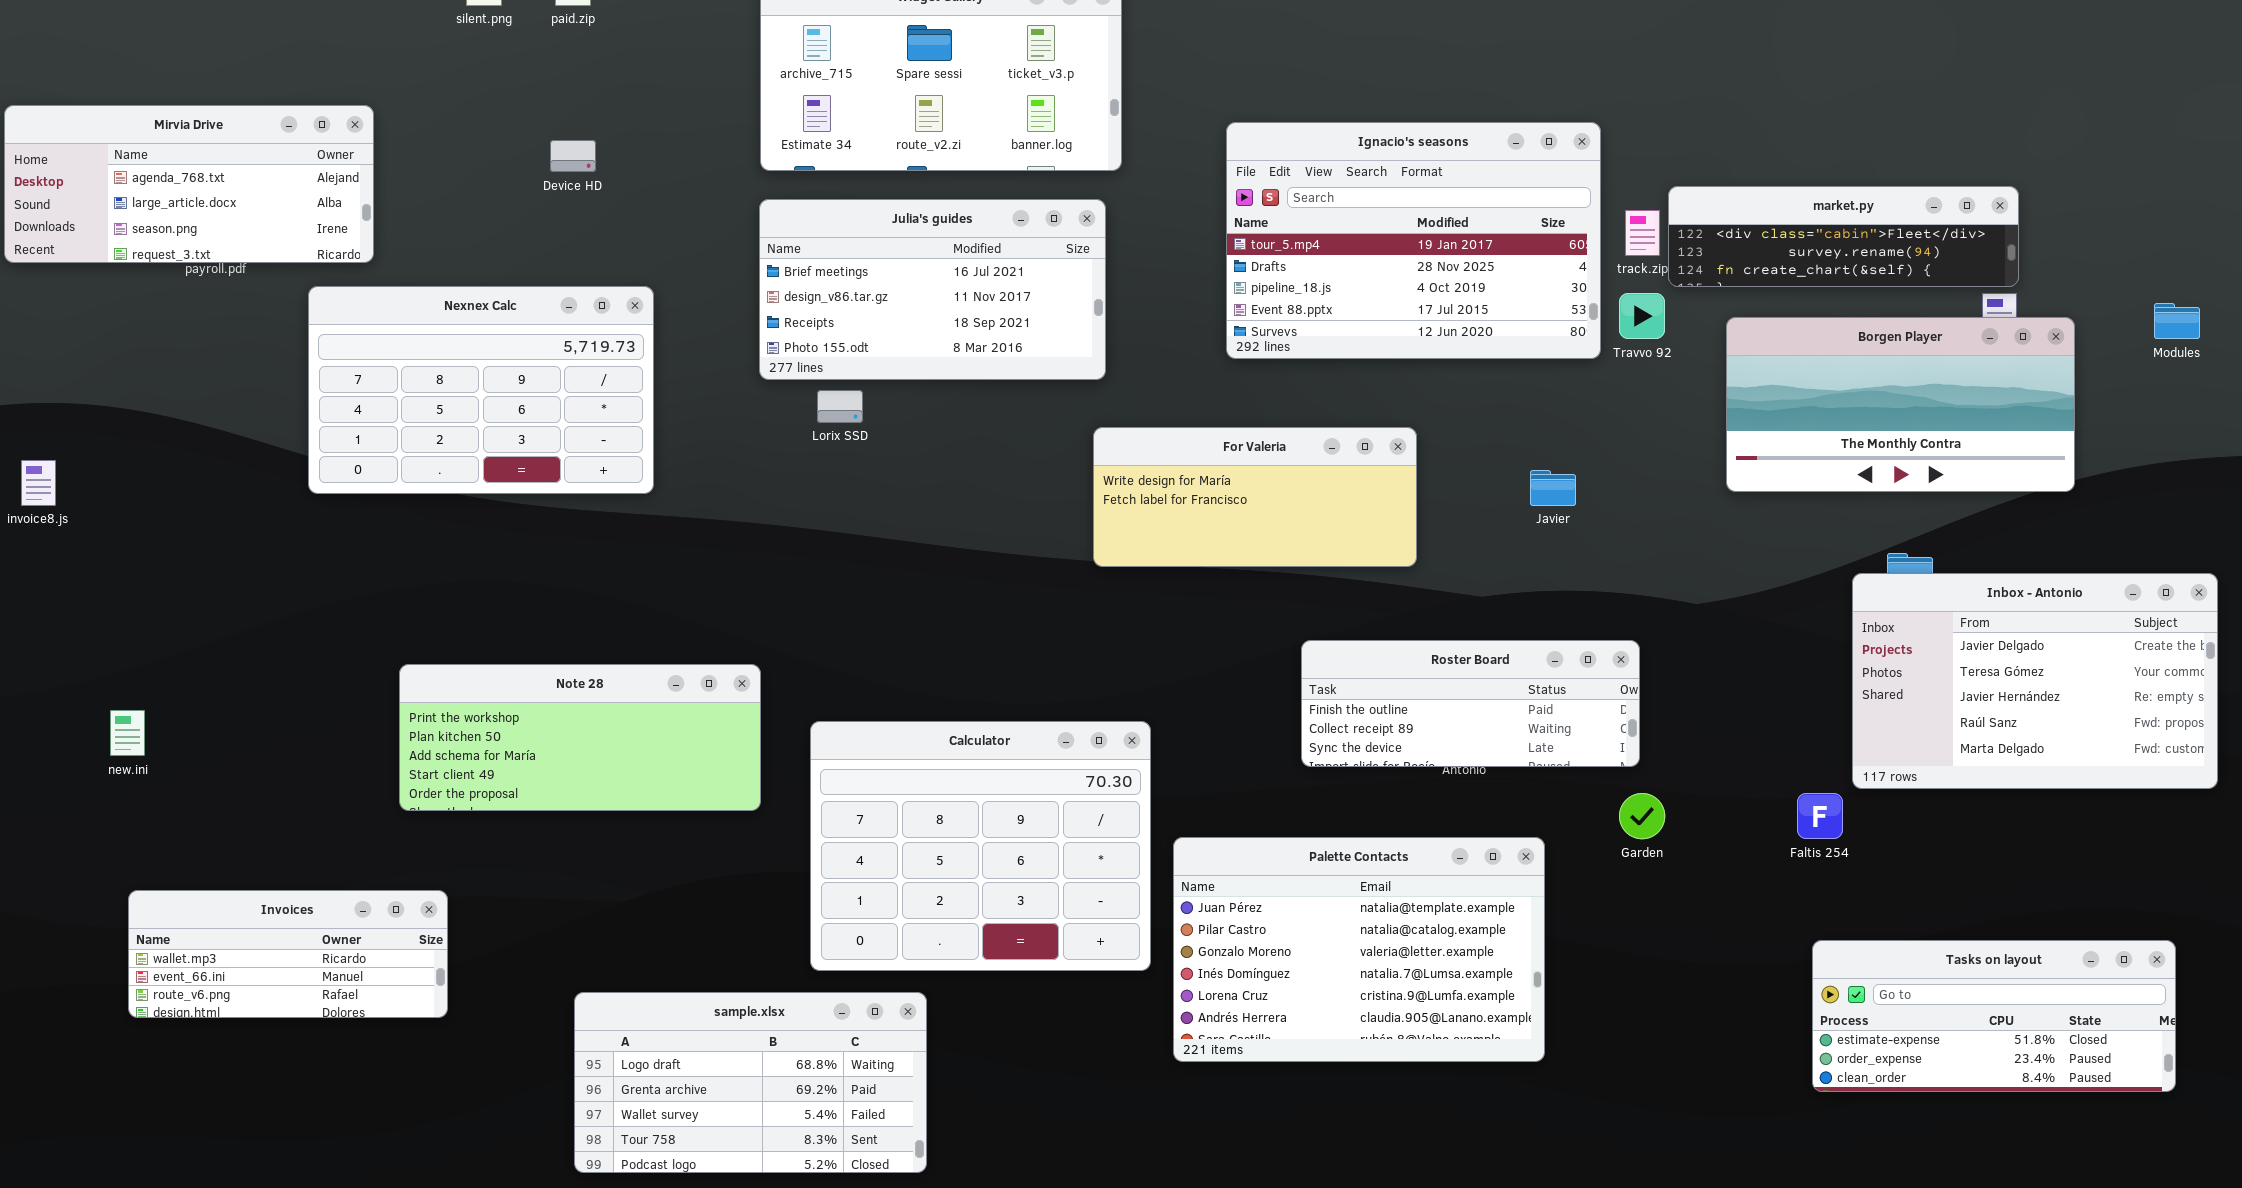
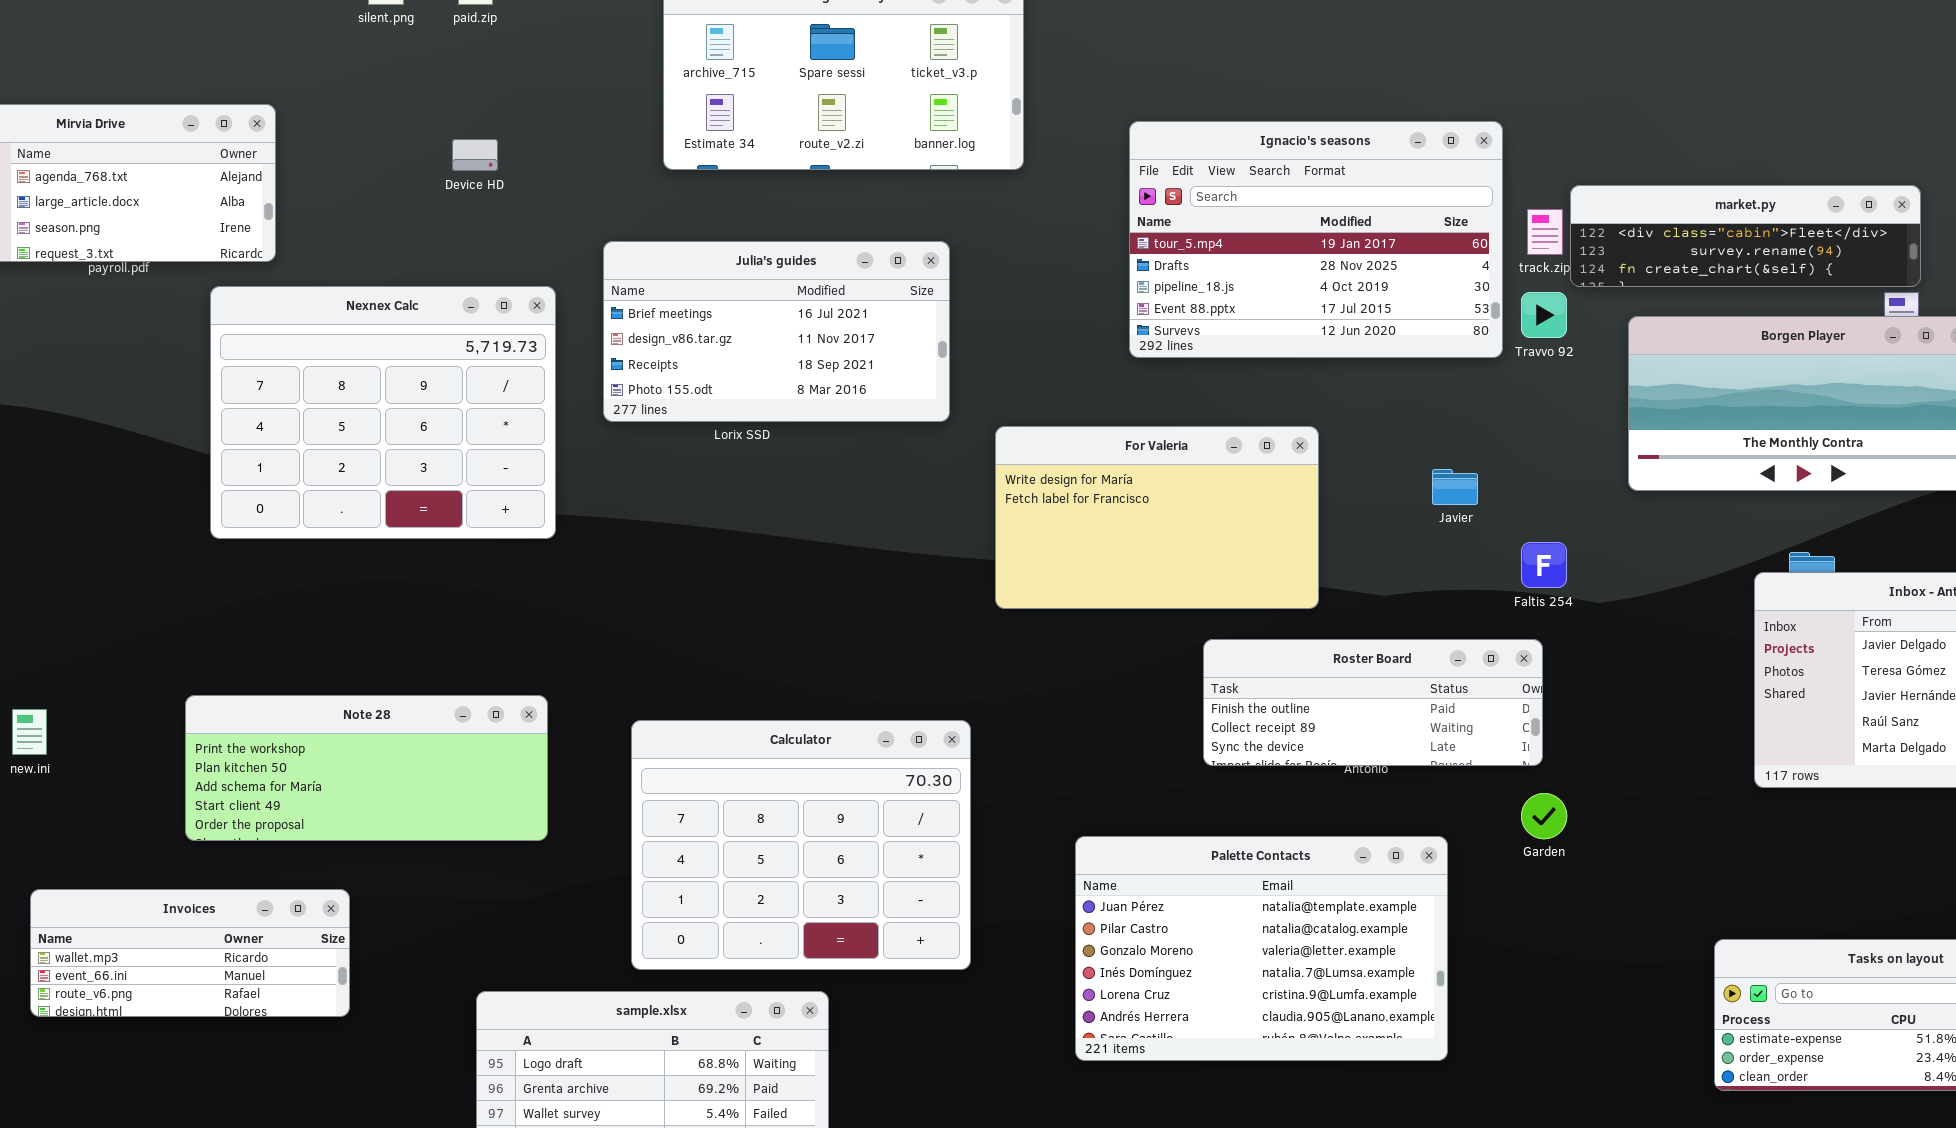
Julia's guides: [759,199,1106,380] -> [603,241,950,422], moved
Nexnex Calc: [308,286,654,494] -> [210,286,556,539], resized
For Valeria: [1093,427,1417,567] -> [995,426,1319,609], resized
Note 28: [399,664,761,811] -> [185,695,548,841], moved
Calculator: [810,721,1151,971] -> [631,720,971,970], moved
Faltis 254: [1797,793,1843,839] -> [1521,542,1567,588], moved

